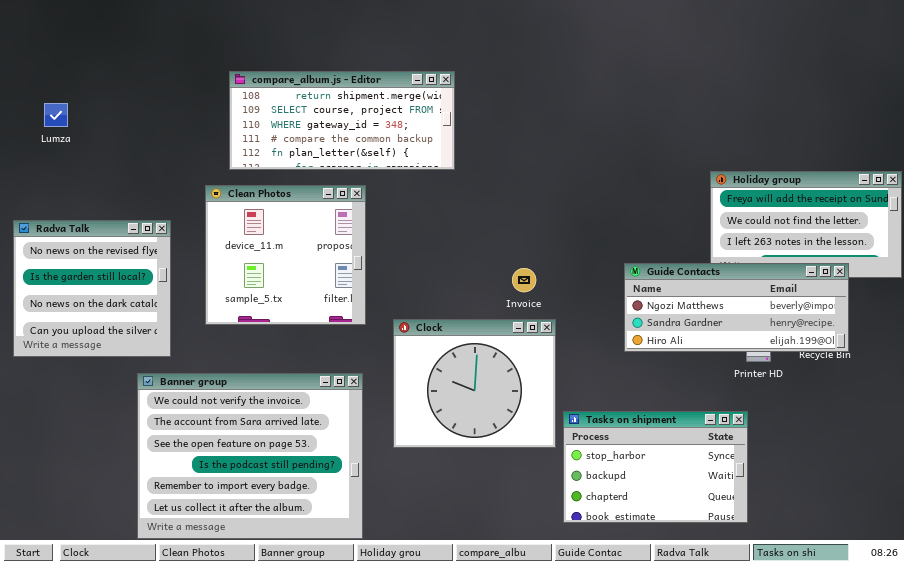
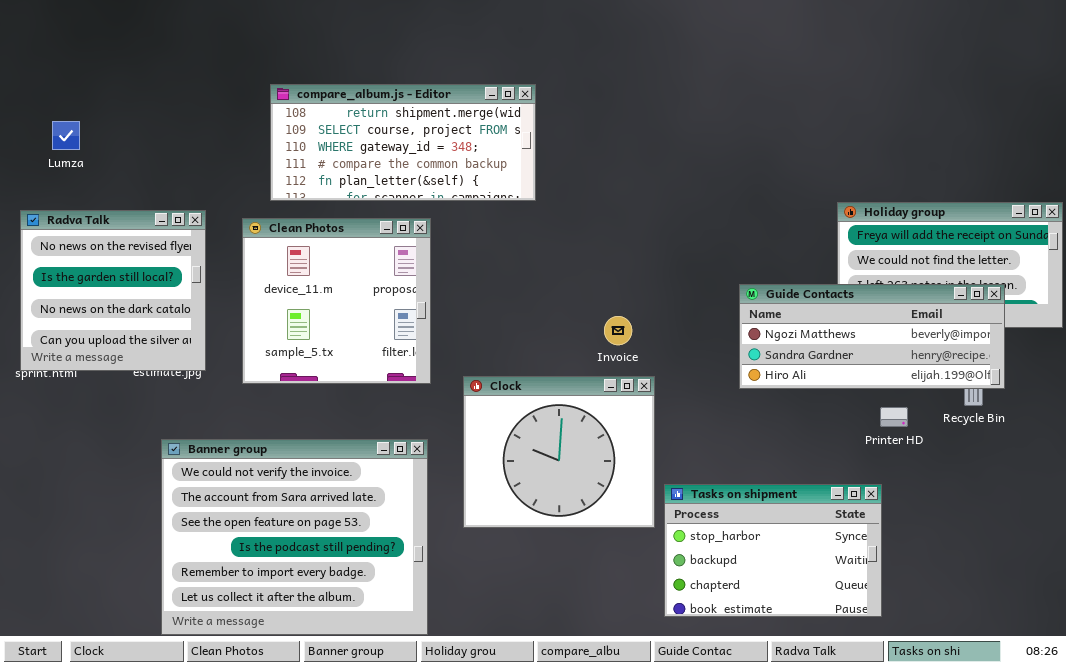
Radva Talk: [13,220,171,357] -> [20,210,206,371], moved
Guide Contacts: [624,263,849,352] -> [739,284,1005,389], moved

